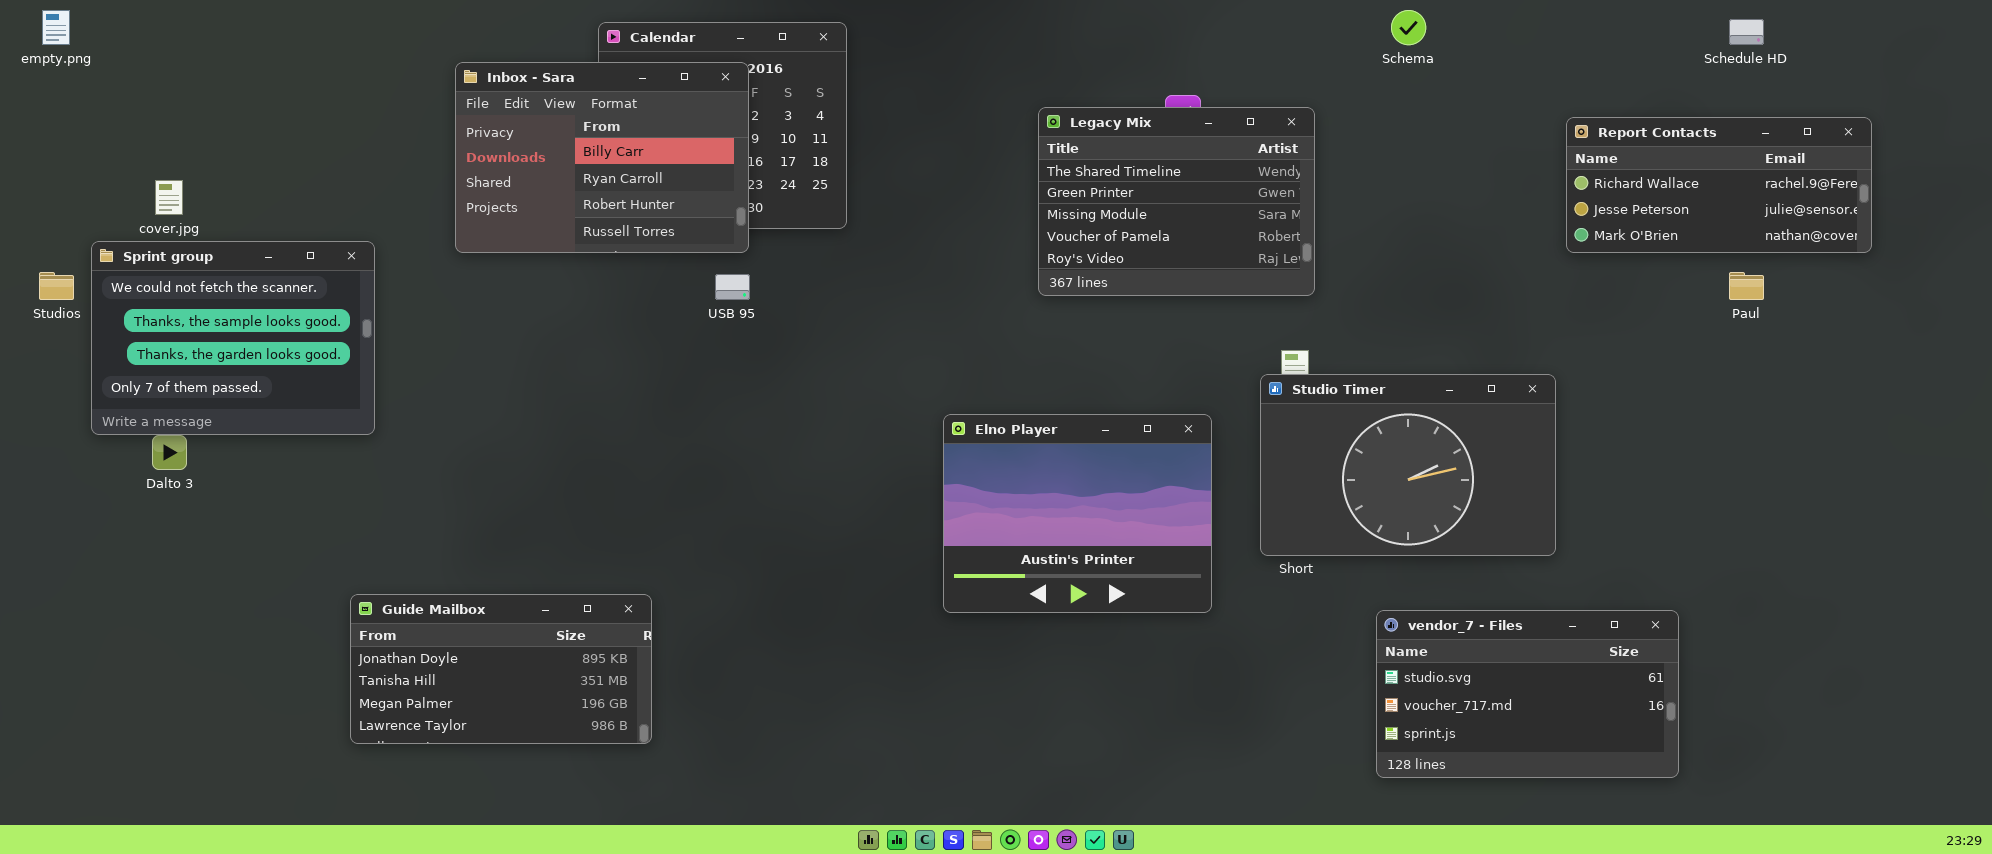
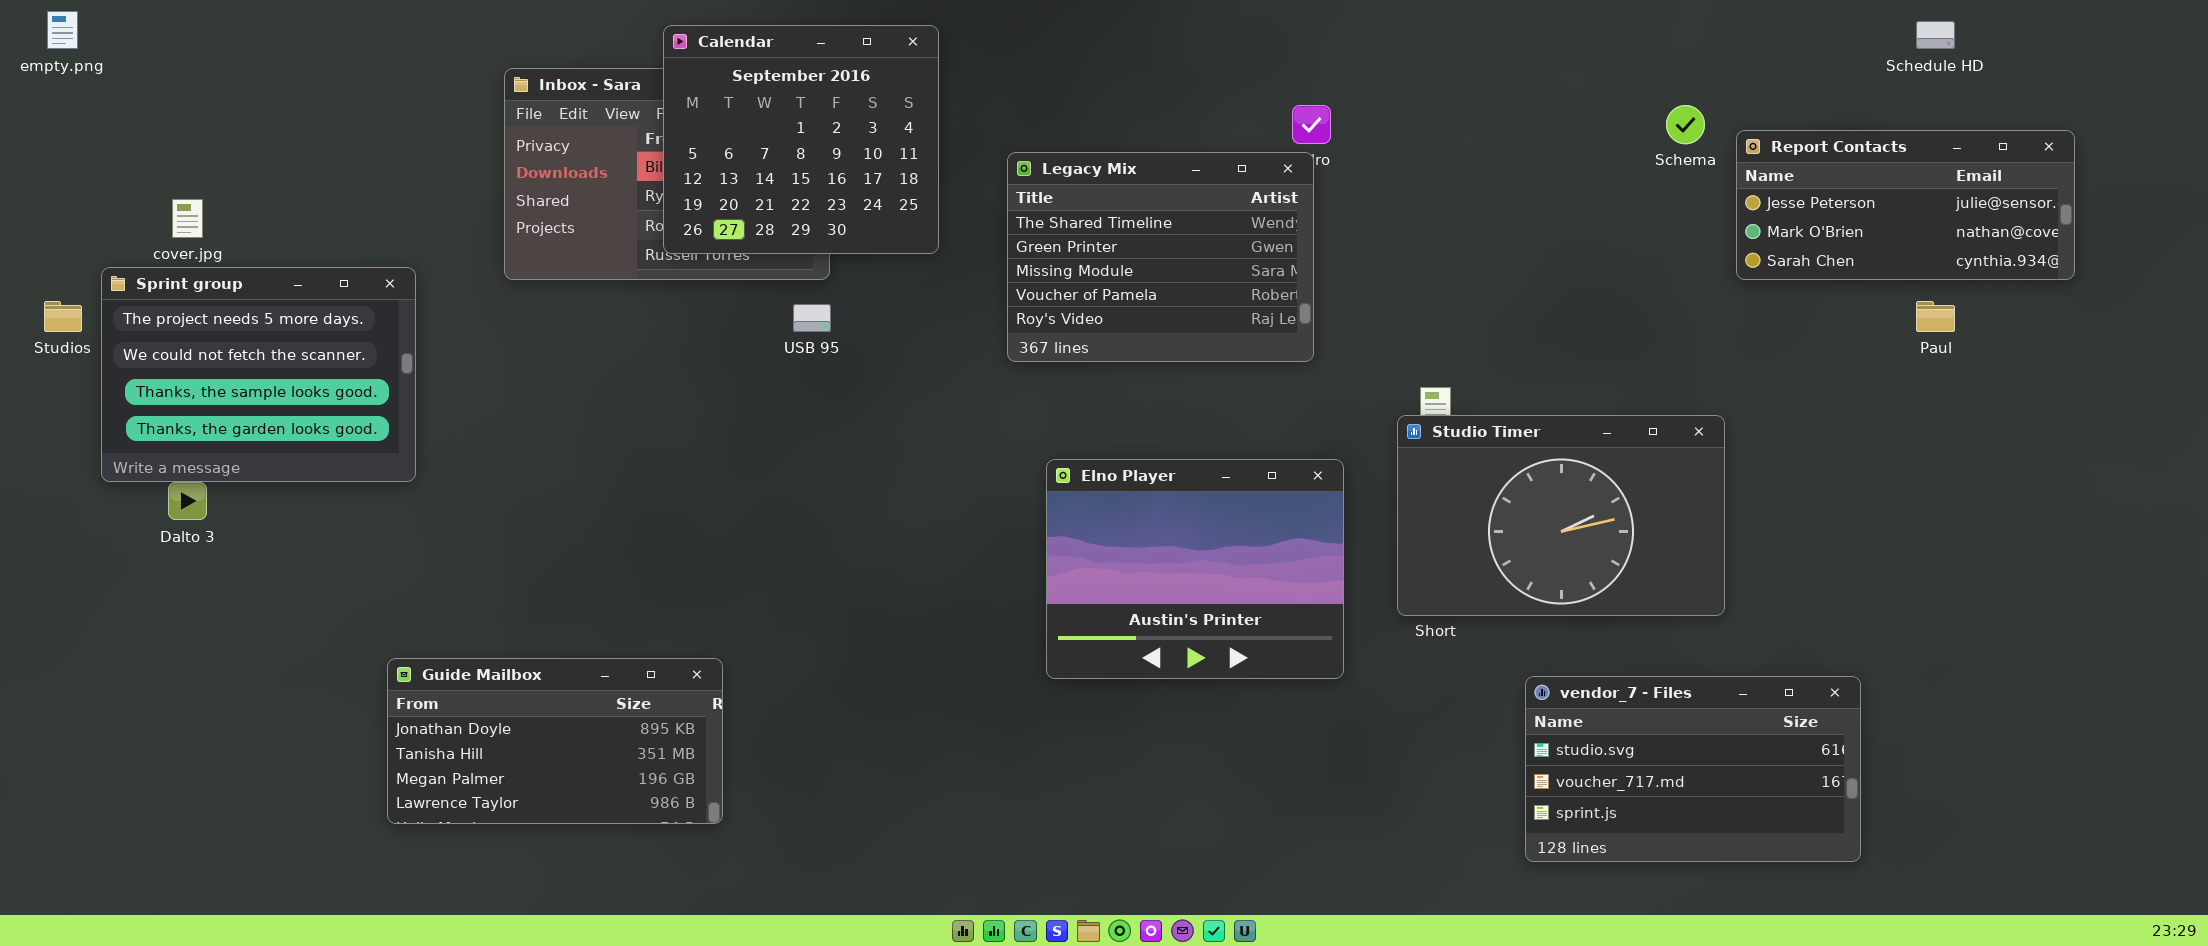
Schema: [1391,10,1426,45] -> [1666,105,1705,144], moved
Calendar: [598,22,847,229] -> [663,25,939,254], raised
Legacy Mix: [1038,107,1315,296] -> [1007,152,1314,362], moved
Report Contacts: [1566,117,1872,253] -> [1736,130,2075,280], scrolled down 1 row
Sprint group: [91,241,375,435] -> [101,267,416,482], scrolled up 1 row

